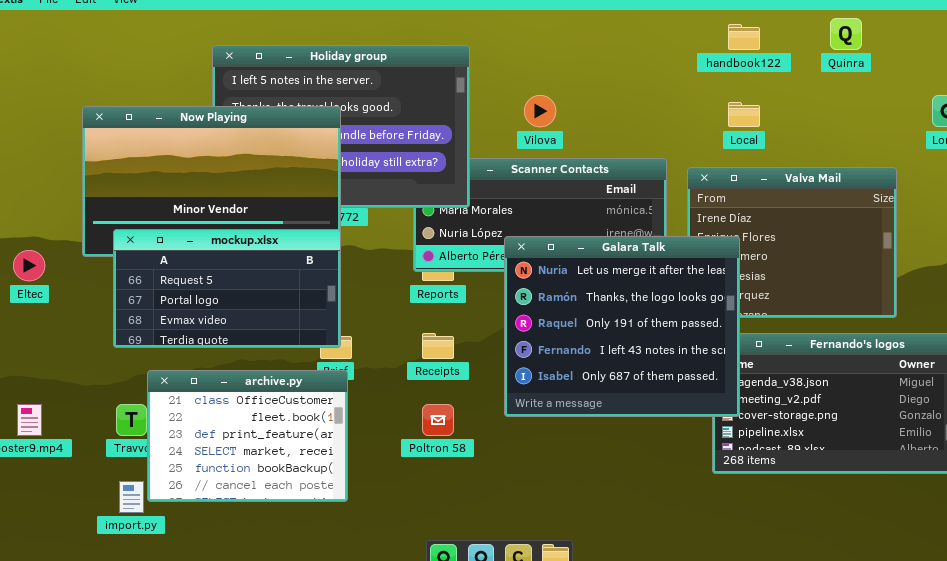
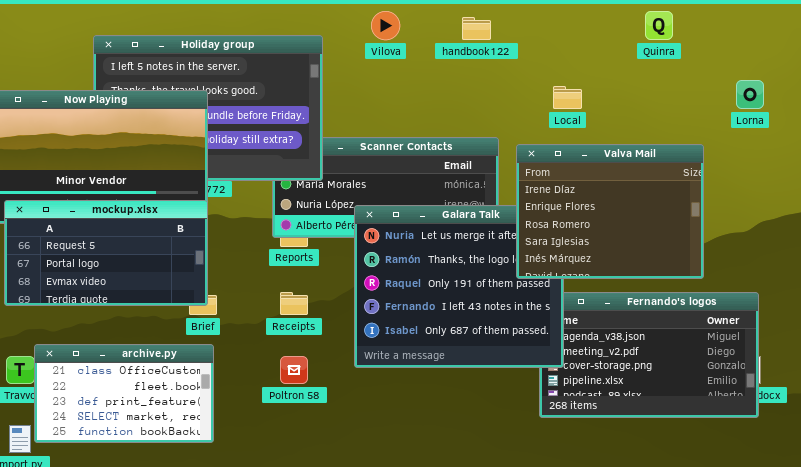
handbook122: [728,24,760,50] -> [462,17,491,40], moved
Vilova: [524,95,556,127] -> [371,11,400,40], moved
Valva Mail: [687,167,897,318] -> [516,144,704,279], raised
archive.py: [147,370,348,502] -> [34,344,214,443], resized

